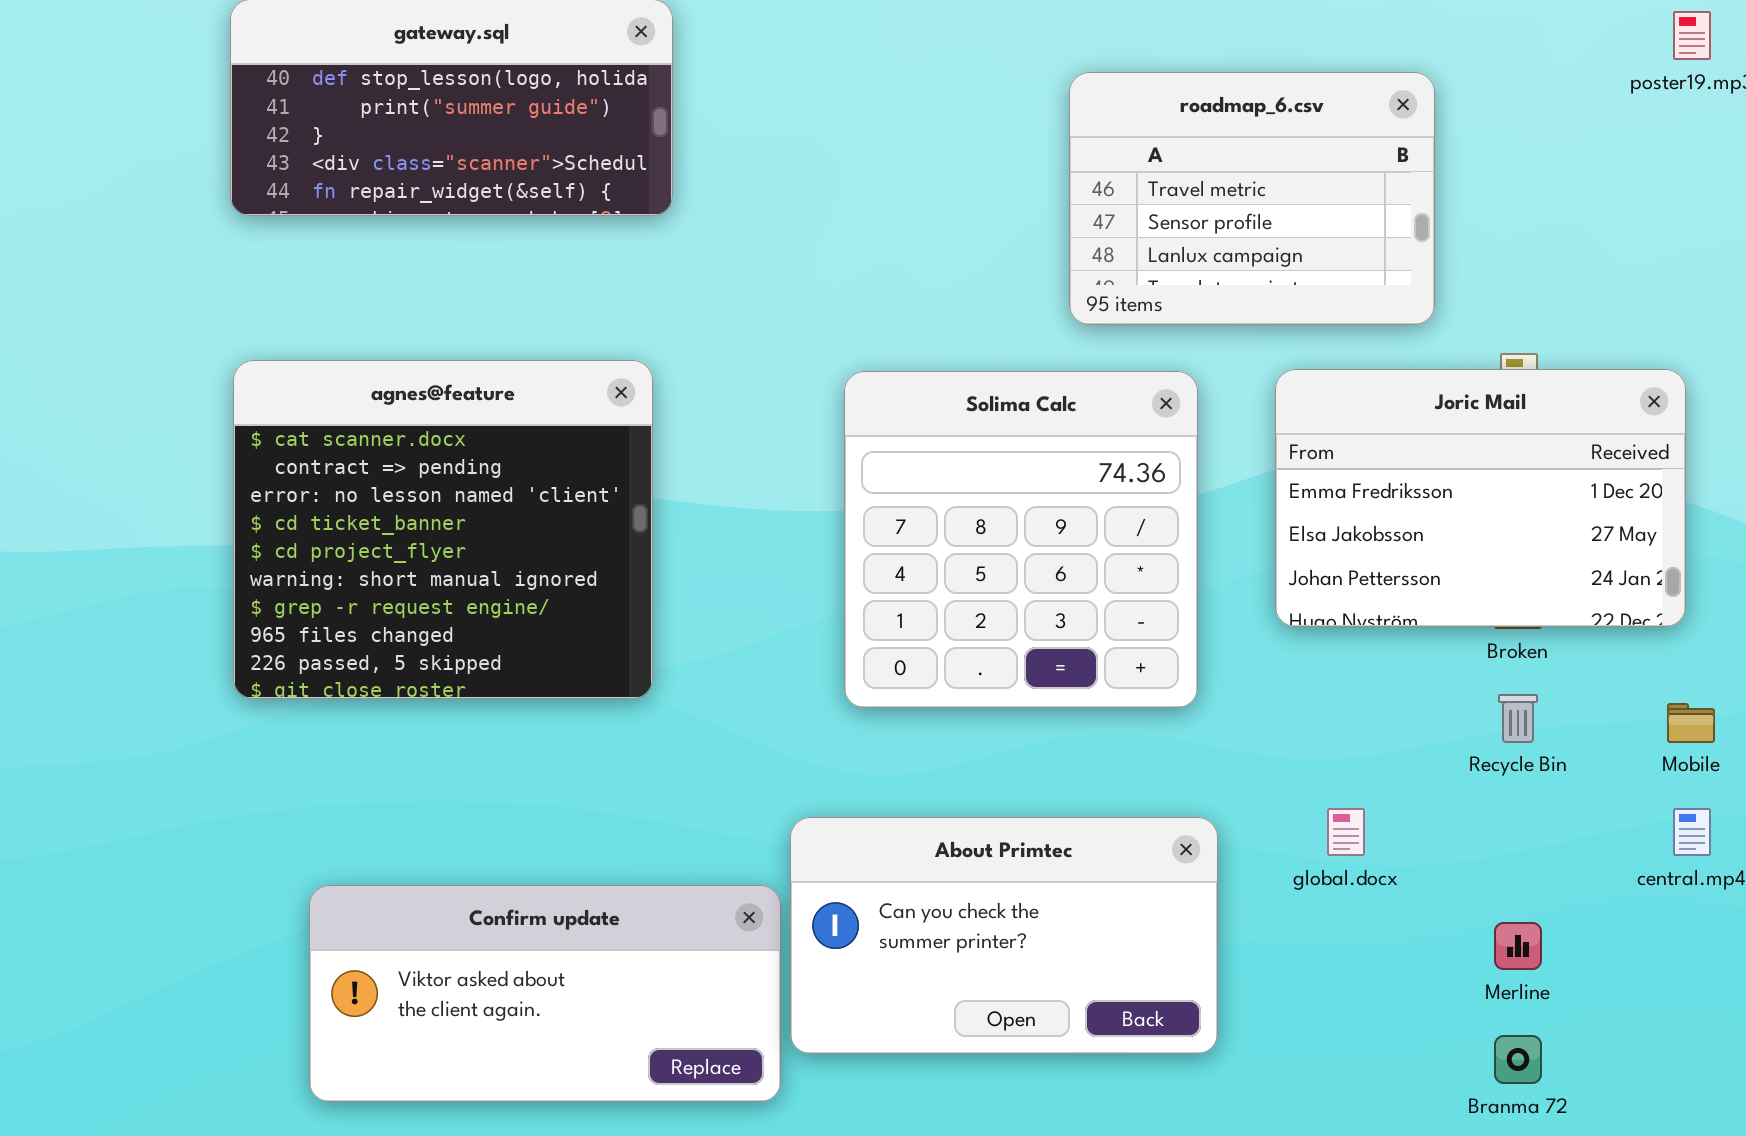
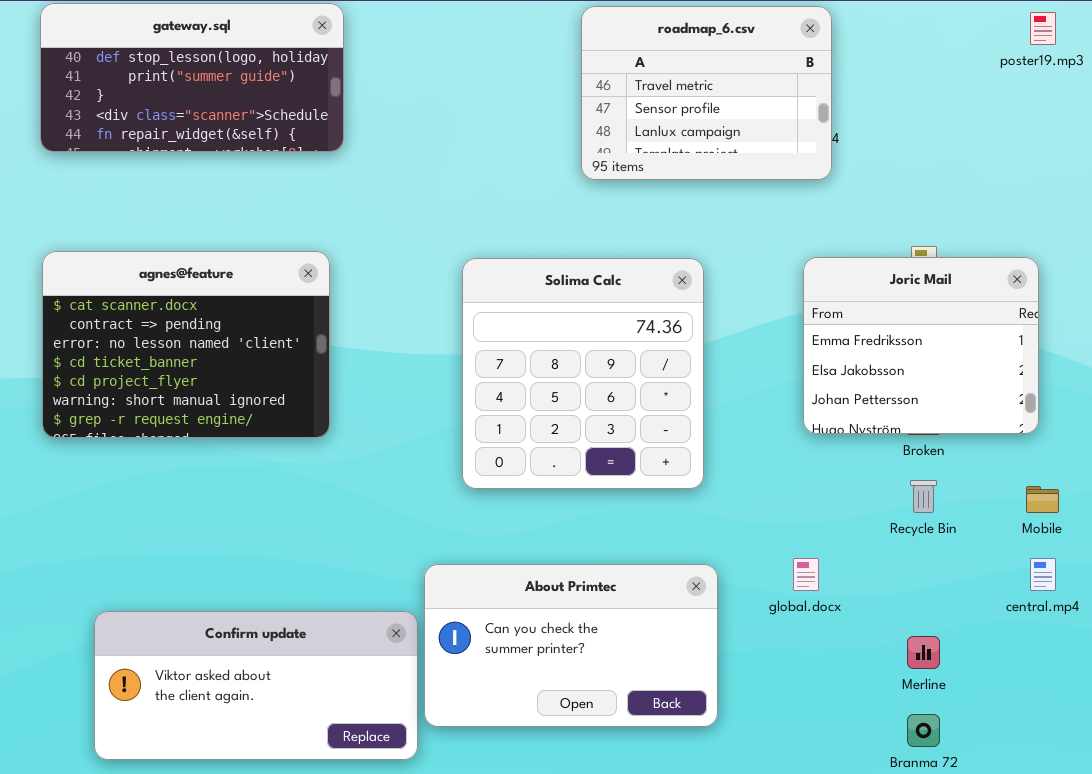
roadmap_6.csv: [1069,72,1435,325] -> [581,6,832,180], moved
agnes@feature: [233,360,653,699] -> [42,251,330,438], resized
Joric Mail: [1275,369,1686,627] -> [803,257,1039,434], resized

